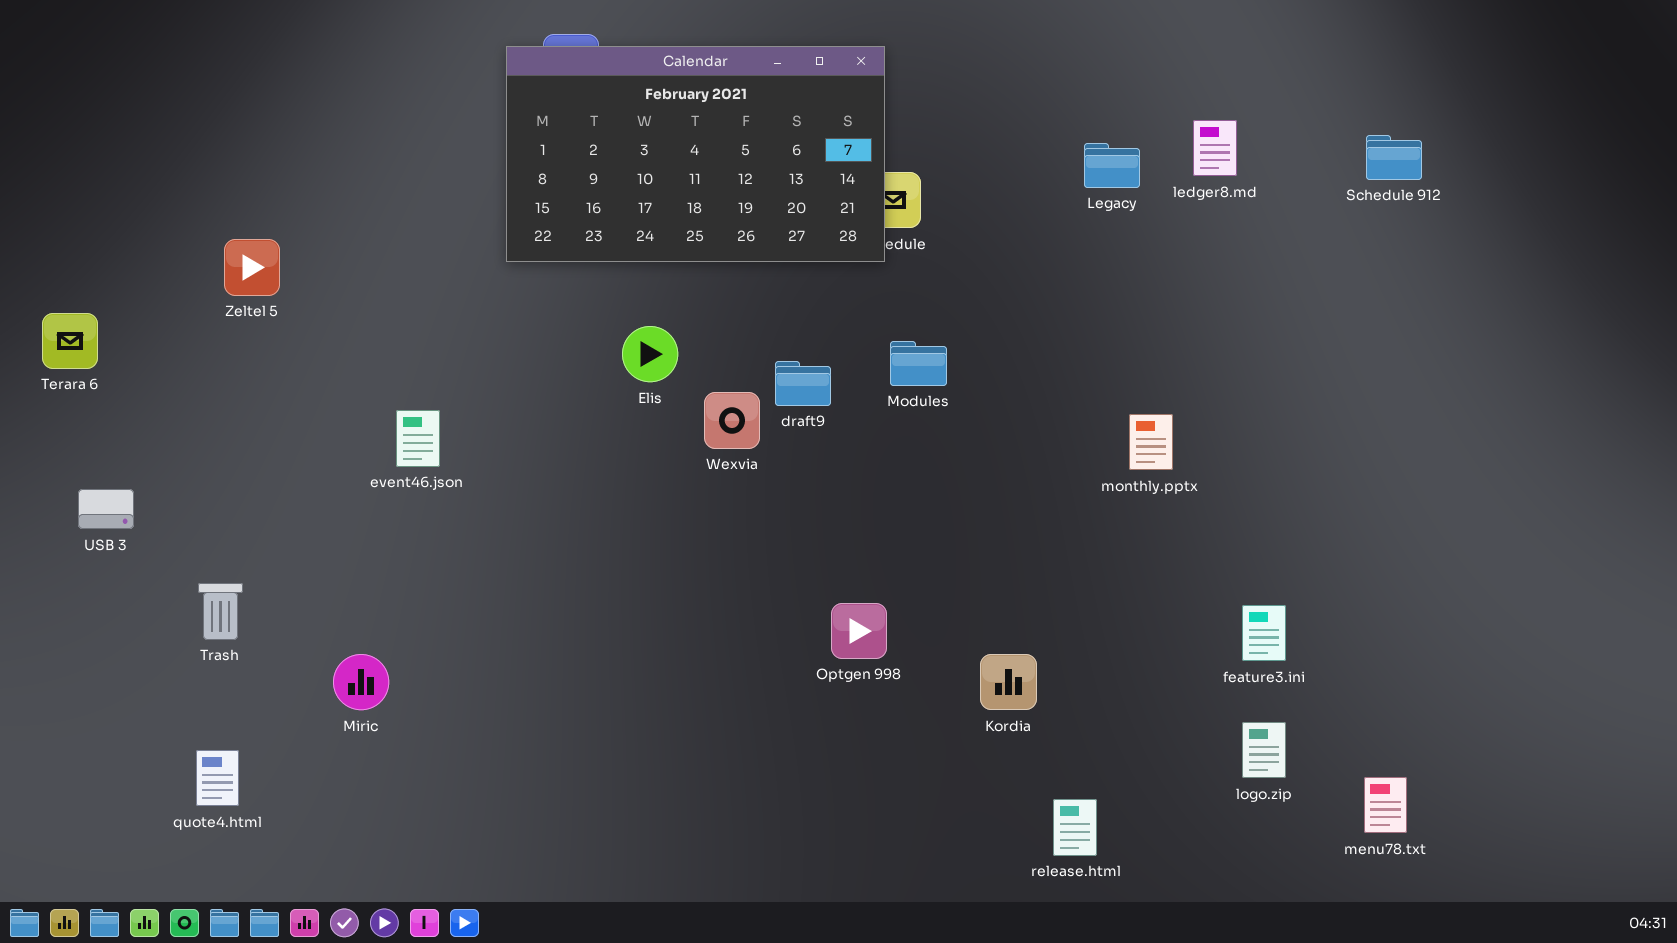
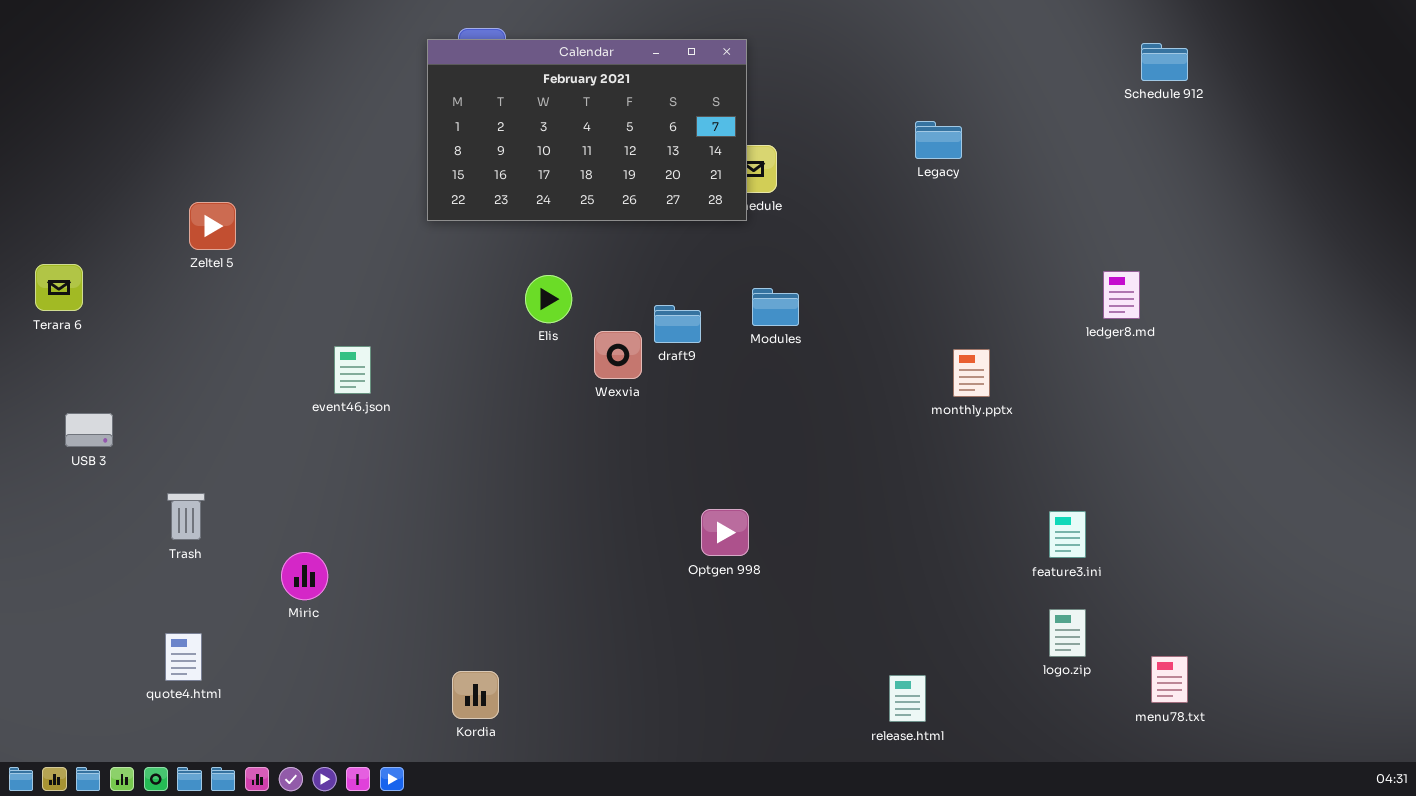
ledger8.md: [1193,120,1237,176] -> [1103,271,1140,319], moved
Schedule 912: [1366,135,1422,180] -> [1141,43,1188,81], moved
Kordia: [980,654,1037,710] -> [452,671,499,719], moved

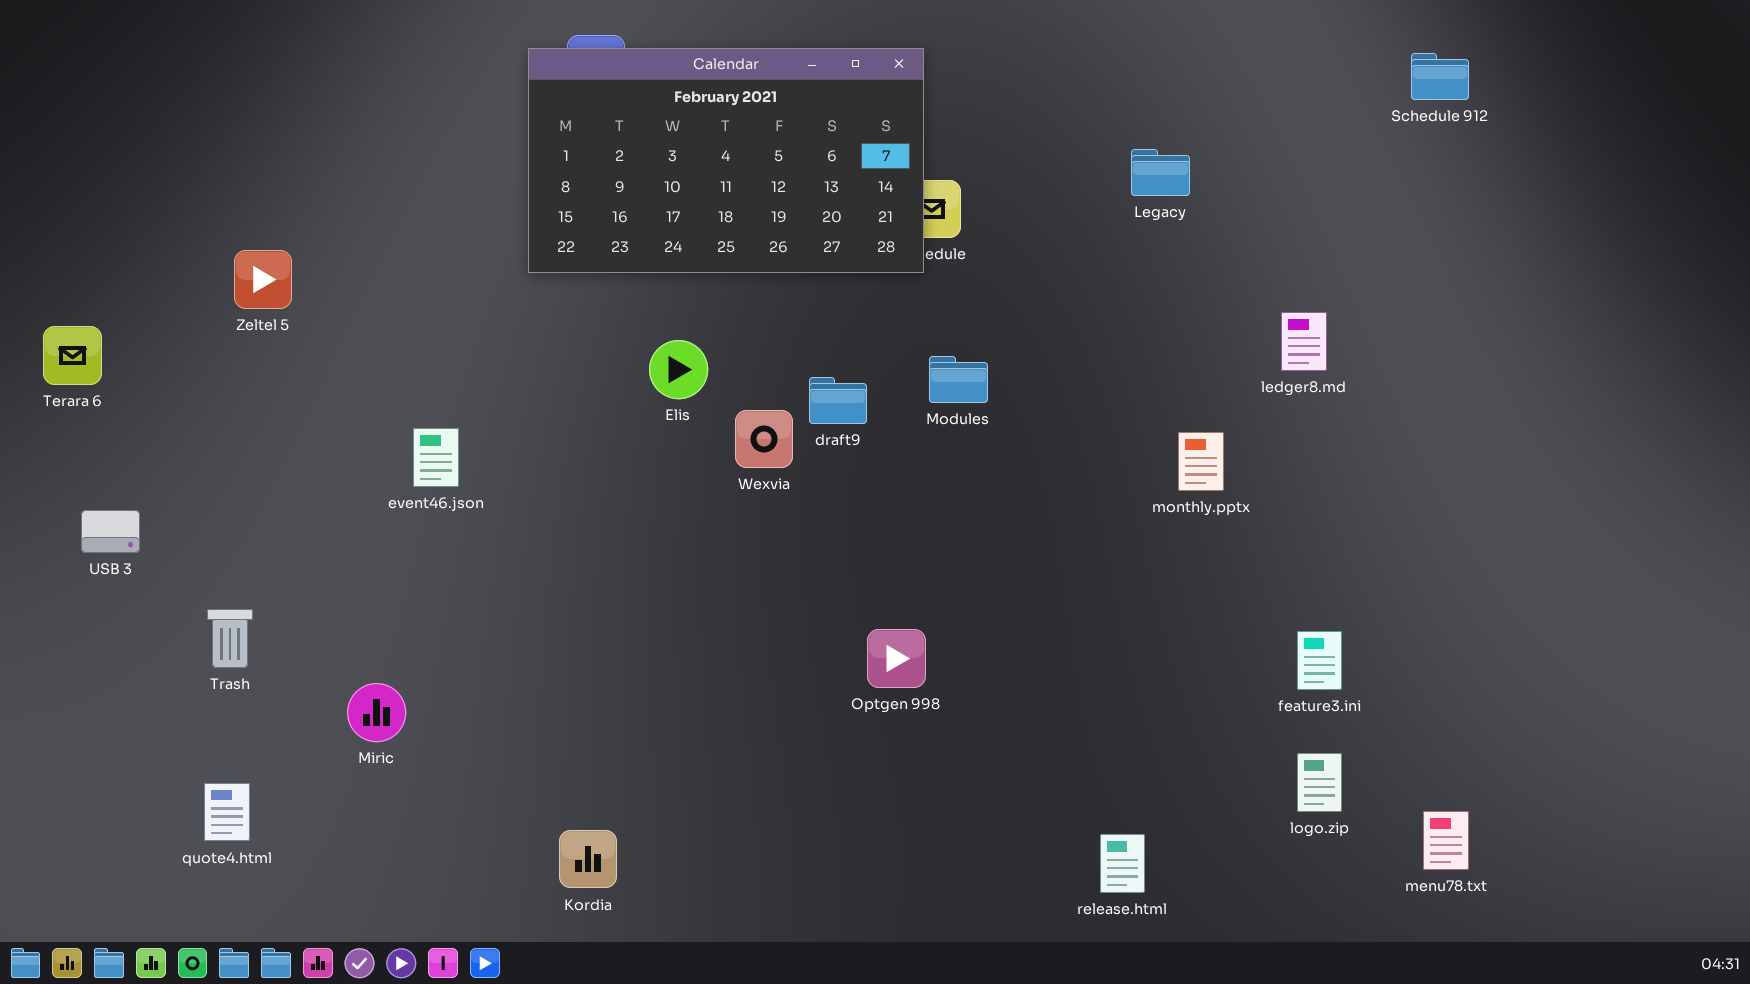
ledger8.md: [1103,271,1140,319] -> [1281,312,1327,371], moved

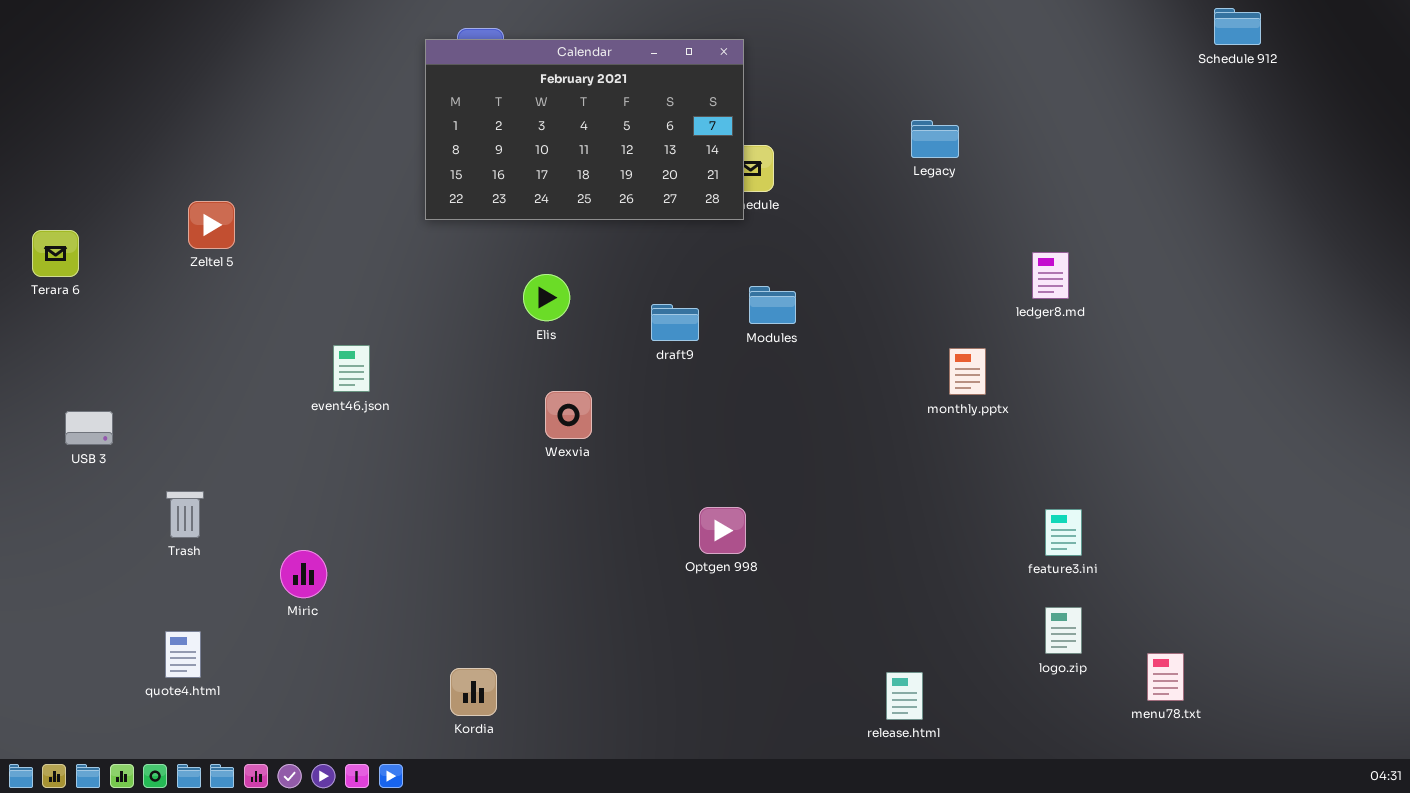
Schedule 912: [1411,53,1469,100] -> [1214,8,1261,45], moved
Terara 6: [43,326,102,385] -> [32,230,79,277], moved
Wexvia: [735,410,793,468] -> [545,391,592,439], moved

